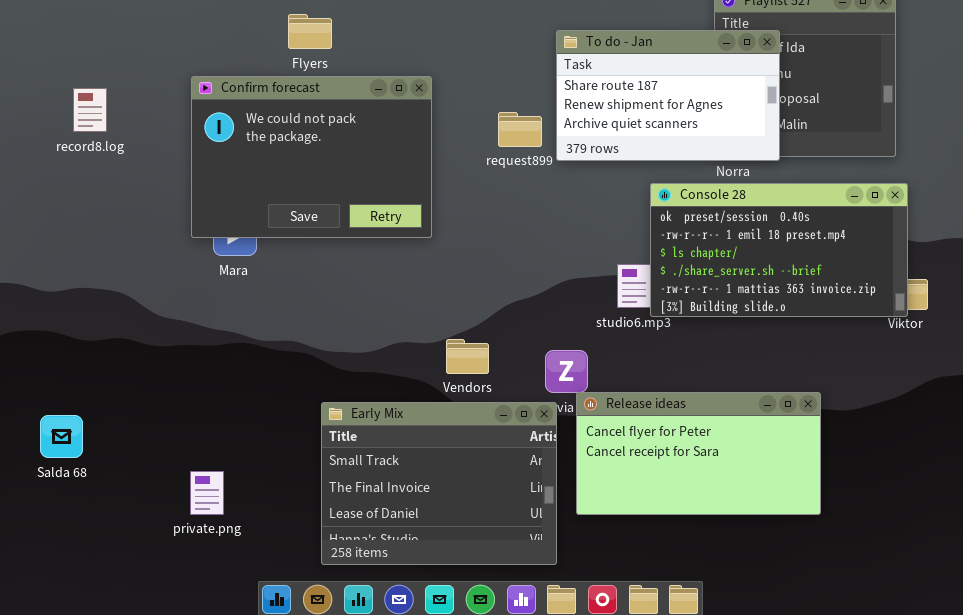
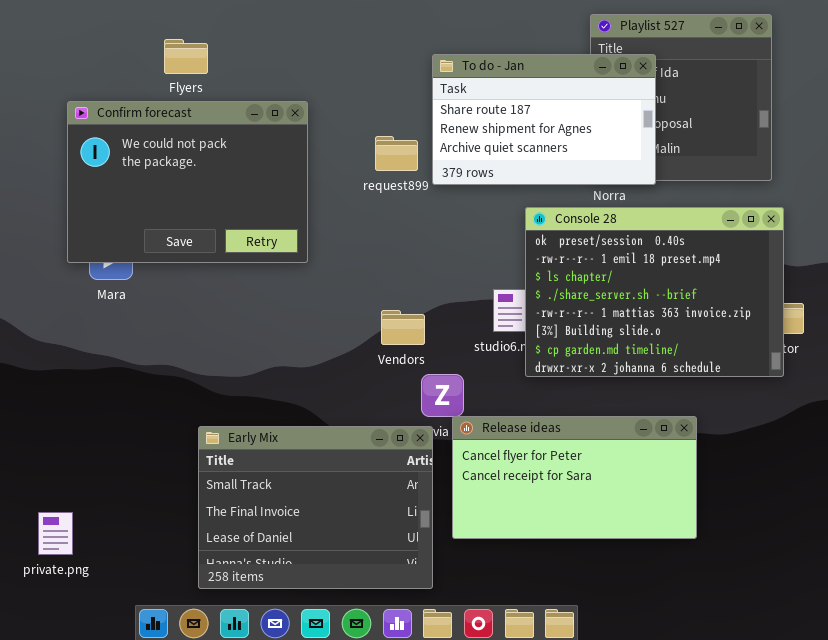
Console 28: [650,183,908,317] -> [525,207,784,377], resized
Vendors: [446,339,489,374] -> [381,310,425,345], moved
private.png: [190,471,224,515] -> [38,512,73,555], moved

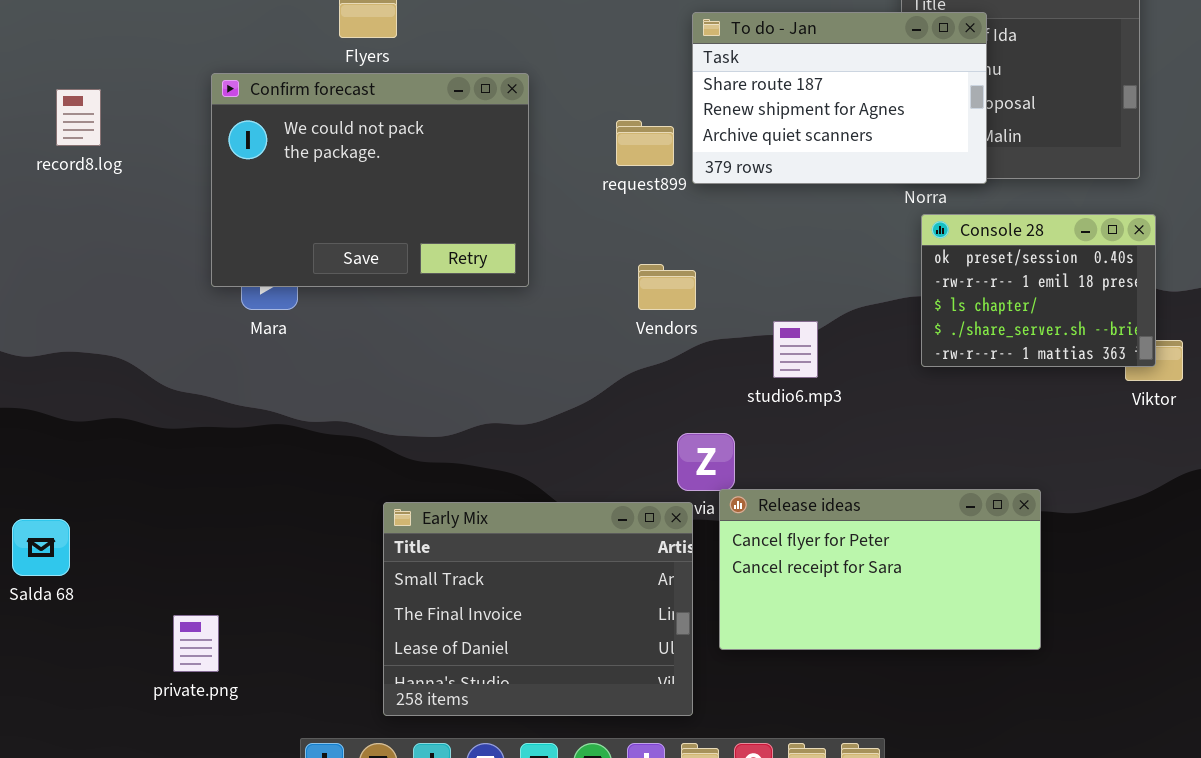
Console 28: [525,207,784,377] -> [921,214,1156,367], resized
Vendors: [381,310,425,345] -> [638,264,696,310], moved

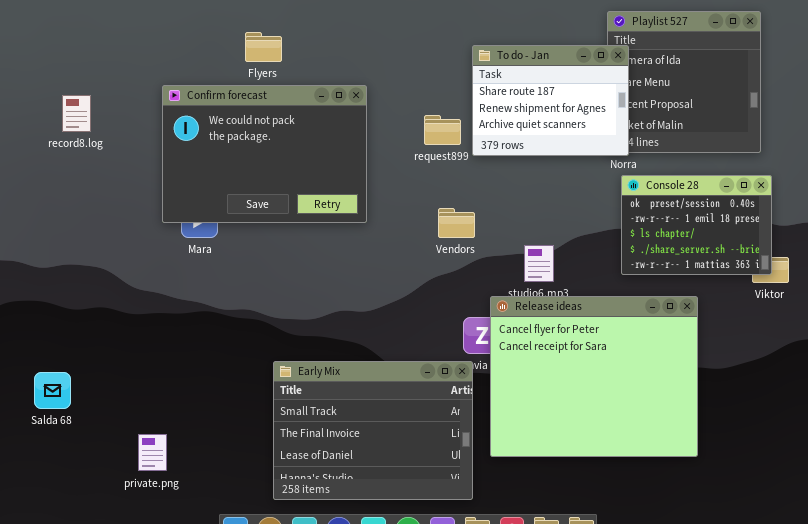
To do - Jan: [692,12,987,184] -> [472,45,629,156], resized
Release ideas: [719,489,1041,650] -> [490,296,698,457], resized

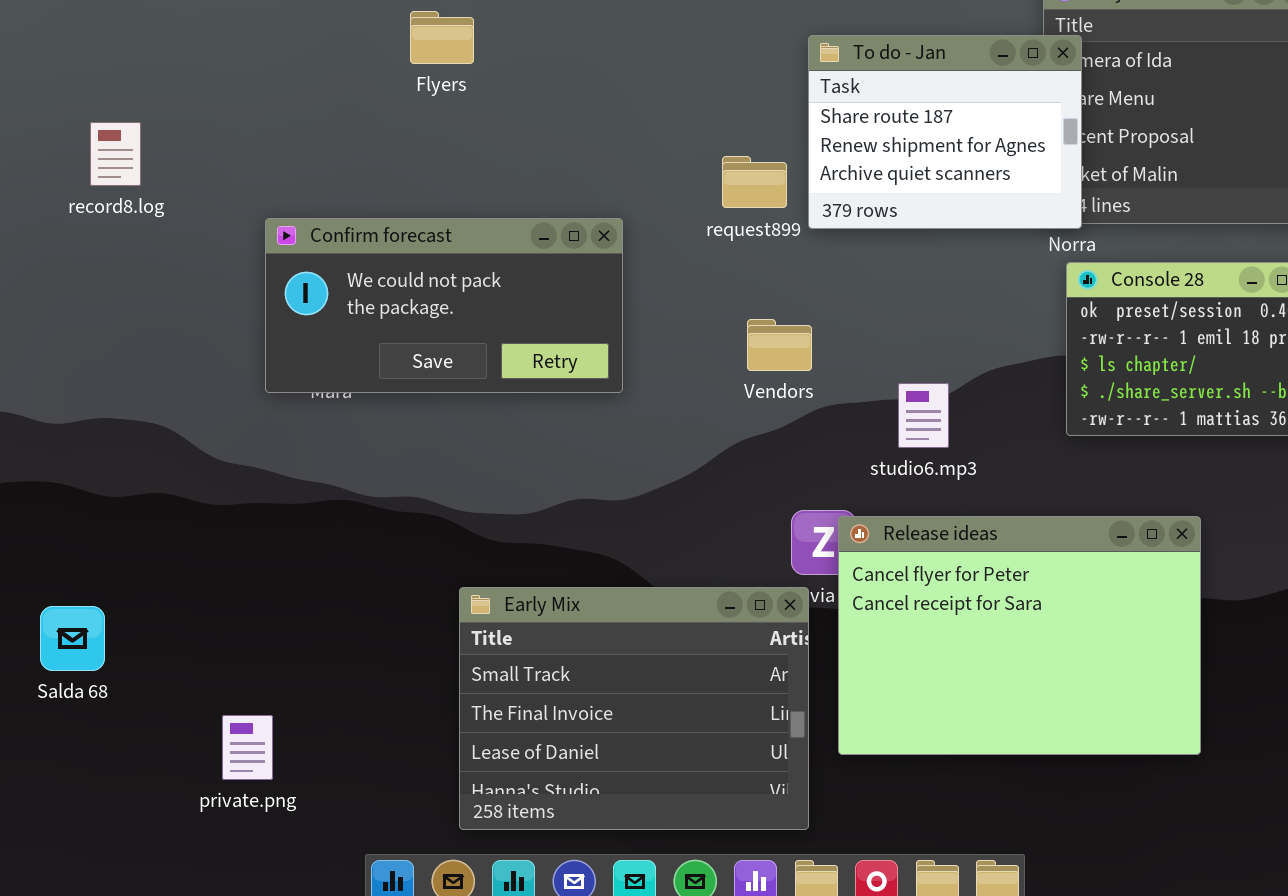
Confirm forecast: [162,85,367,223] -> [265,218,623,393], moved, resized
Release ideas: [490,296,698,457] -> [838,516,1201,755], resized

